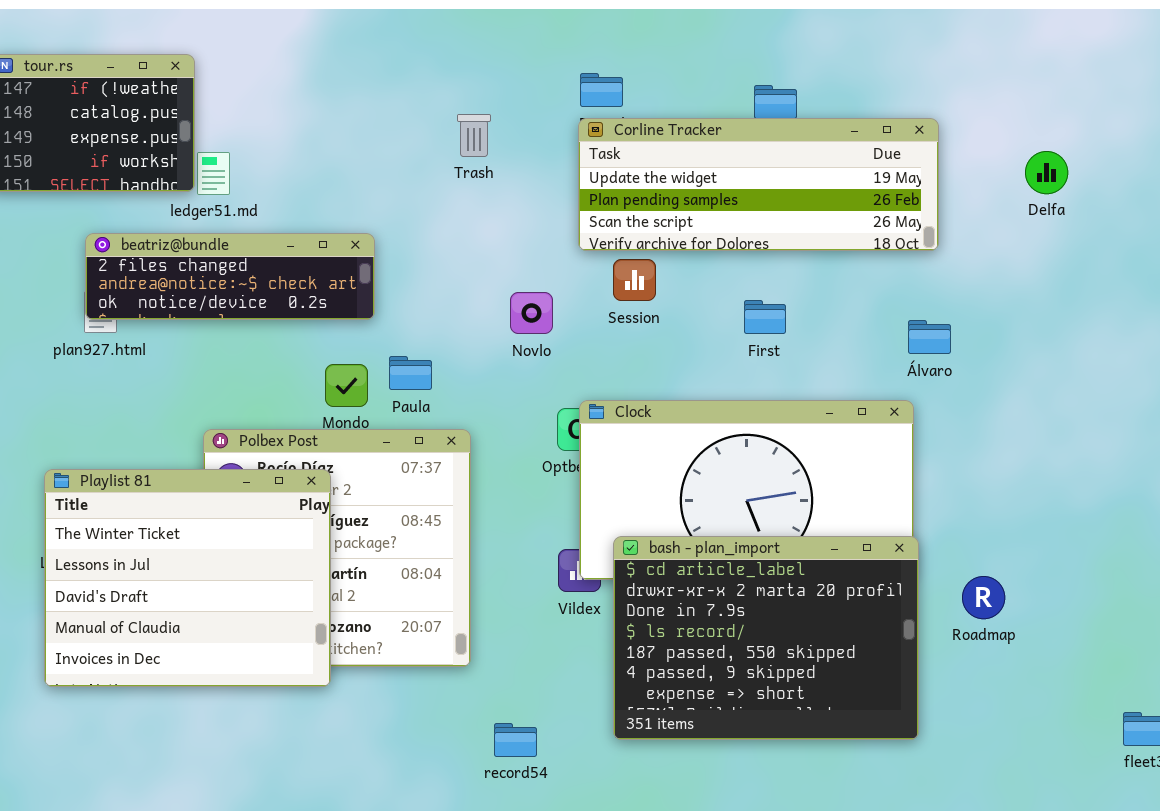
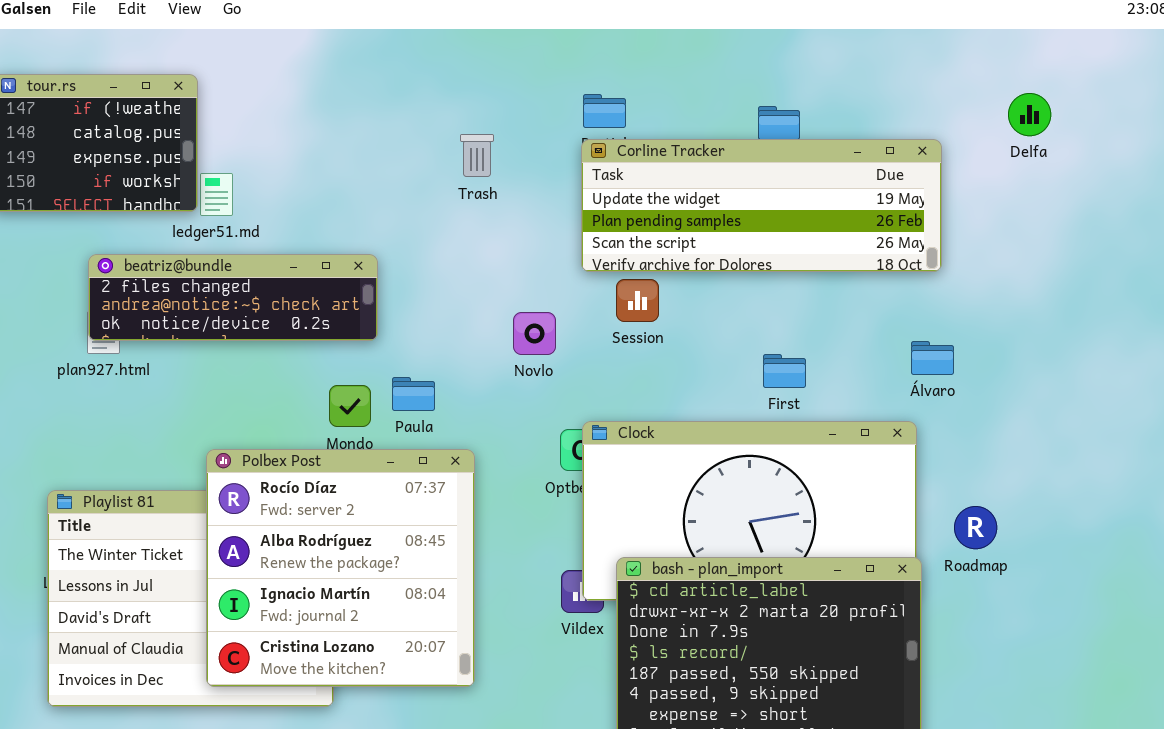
Delfa: [1025,151,1068,194] -> [1008,93,1051,136], moved
First: [744,300,786,334] -> [763,354,806,388], moved
Polbex Post: [203,429,471,667] -> [206,449,475,687], raised
Roadmap: [962,576,1005,619] -> [954,506,997,549], moved

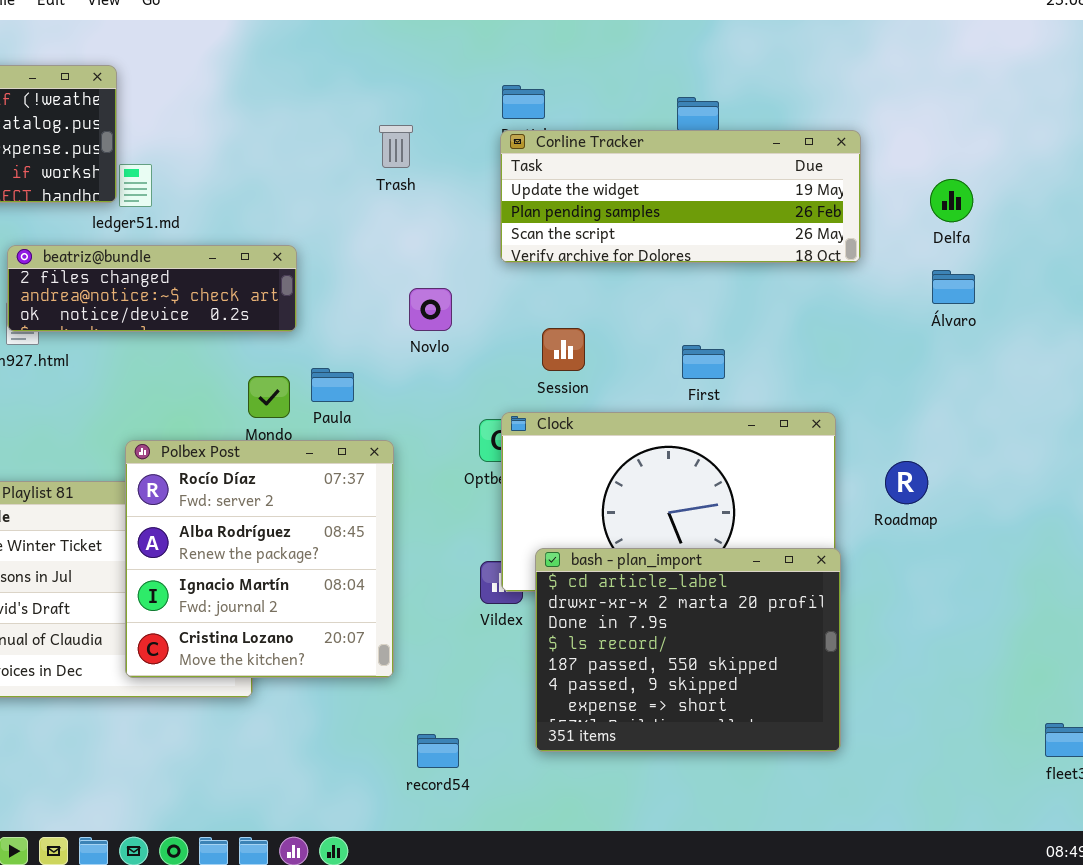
Delfa: [1008,93,1051,136] -> [930,179,973,222], moved
Session: [616,279,659,322] -> [542,328,585,371], moved
Novlo: [513,312,556,355] -> [409,288,452,331], moved
Álvaro: [911,341,954,375] -> [932,270,975,304], moved
Roadmap: [954,506,997,549] -> [885,461,928,504], moved

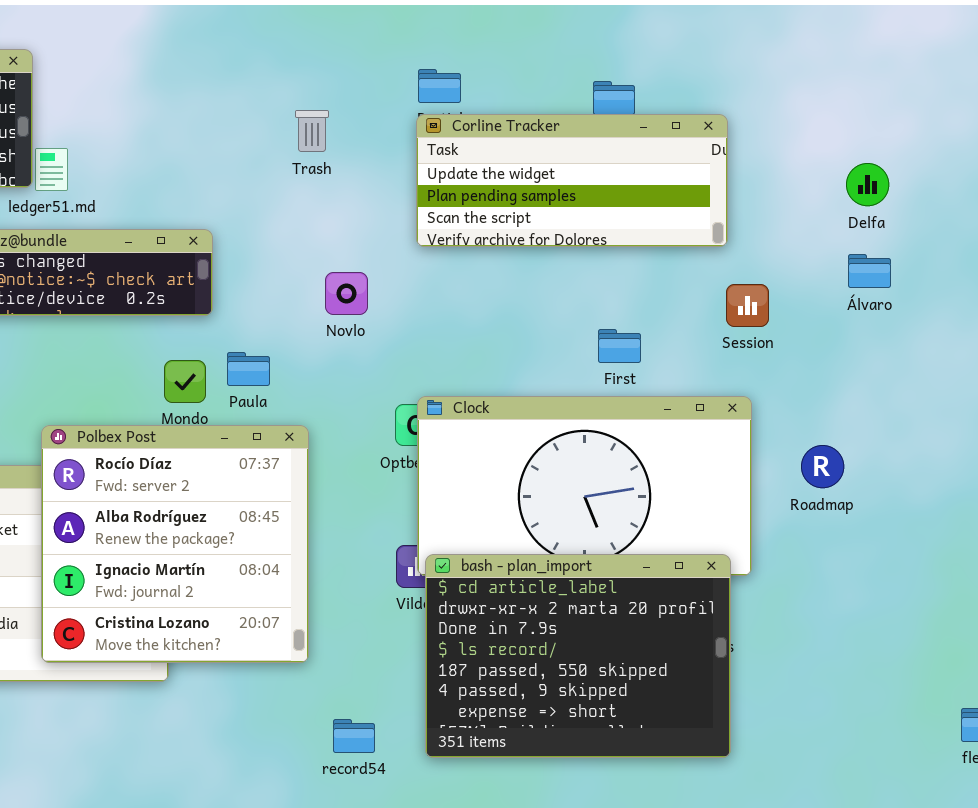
Corline Tracker: [500,130,861,263] -> [416,114,728,247], resized
Session: [542,328,585,371] -> [726,284,769,327], moved
bash - plan_import: [535,548,841,752] -> [425,554,731,758], moved

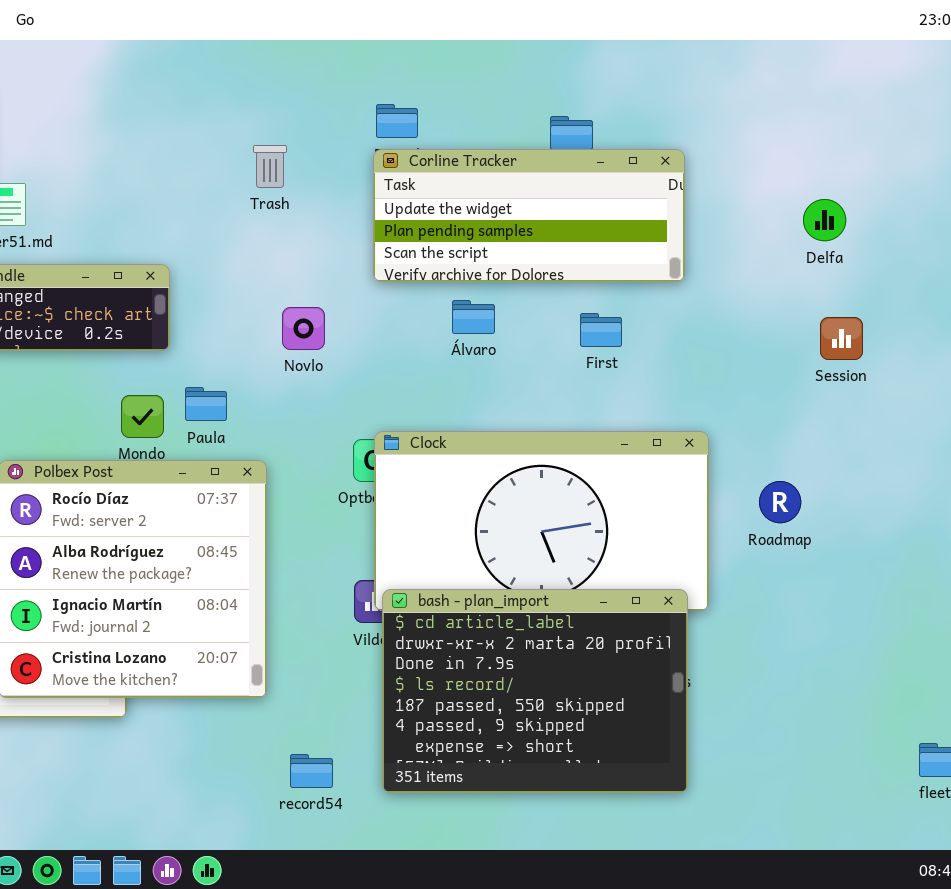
Álvaro: [848,254,891,288] -> [452,300,495,334], moved
Session: [726,284,769,327] -> [820,317,863,360], moved
First: [598,329,641,363] -> [580,313,622,347], moved

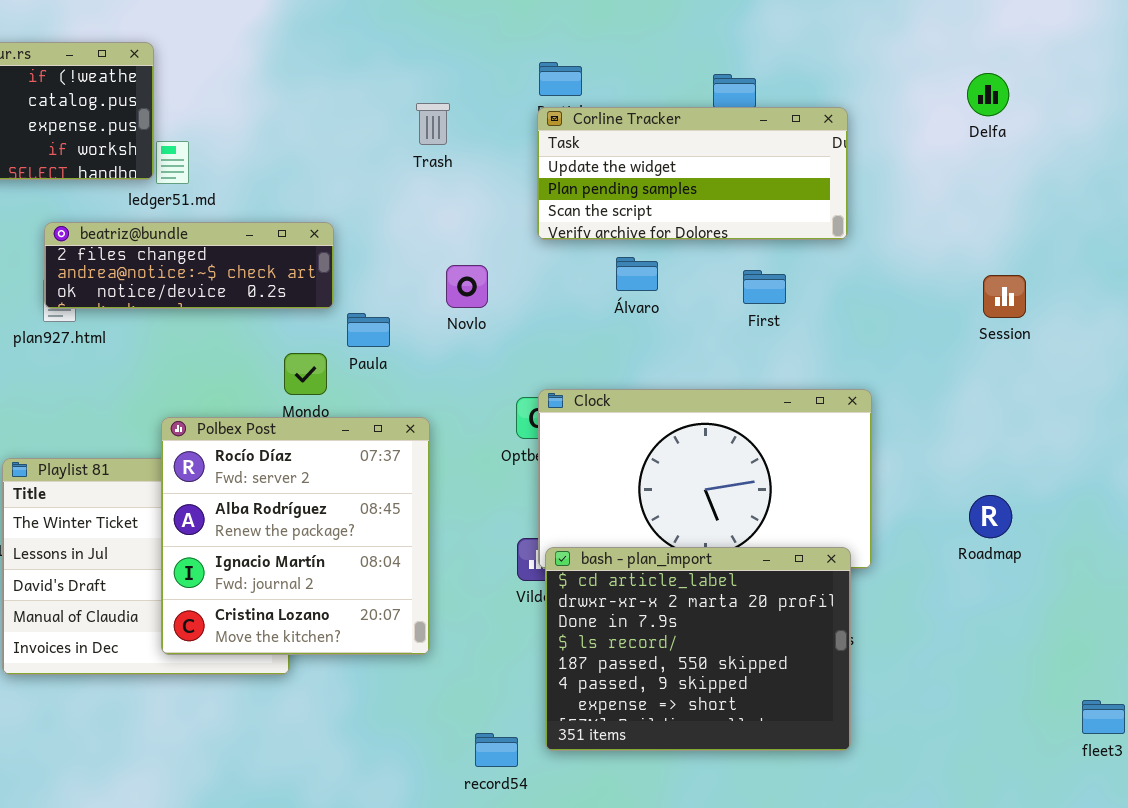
Delfa: [803,199,846,241] -> [967,73,1009,116], moved
Paula: [185,387,227,421] -> [347,313,390,347], moved
Roadmap: [759,481,801,523] -> [969,495,1012,538], moved
record54: [290,754,333,788] -> [475,733,518,767], moved

